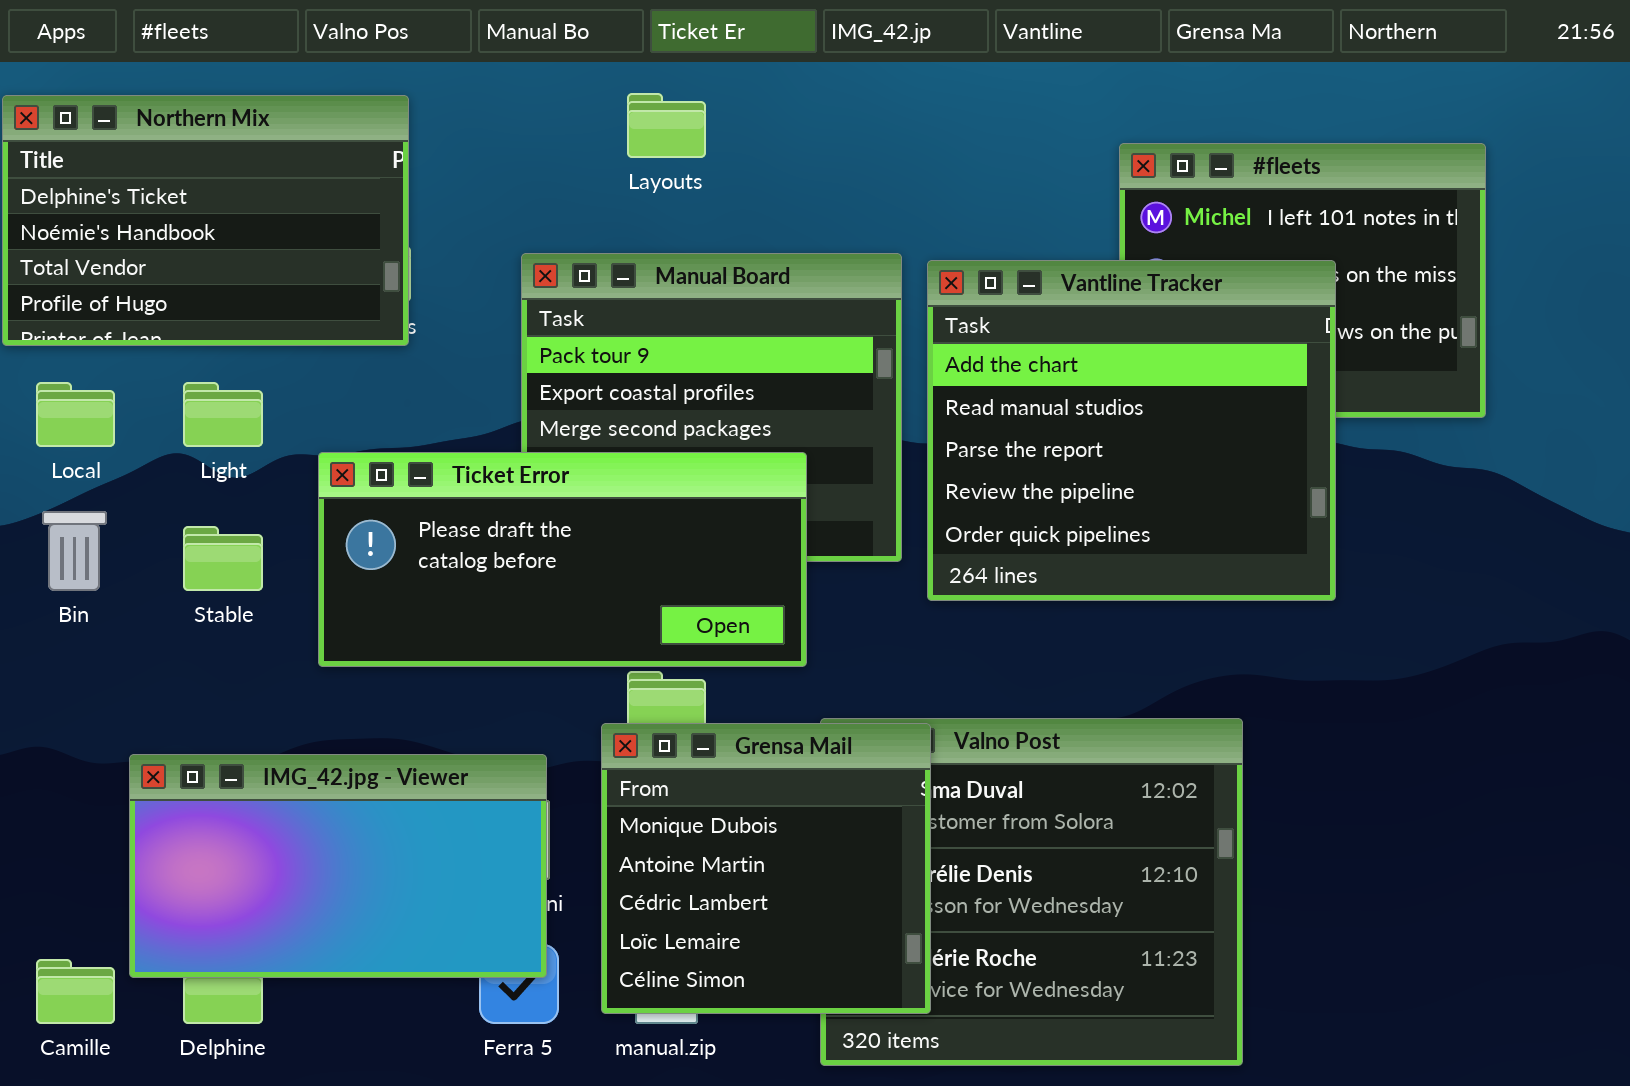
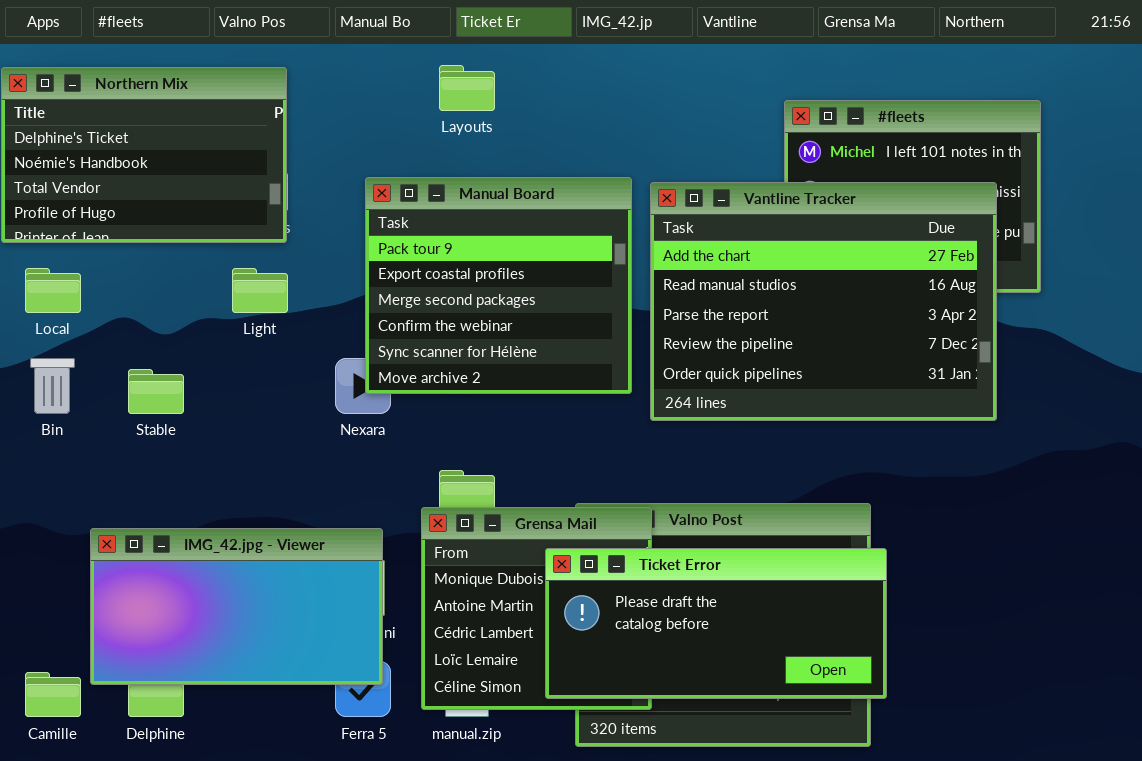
Vantline Tracker: [927,260,1336,601] -> [650,182,997,421], resized
Light: [183,382,263,447] -> [232,268,288,313], moved
Ticket Error: [318,452,807,667] -> [545,548,887,699], moved

